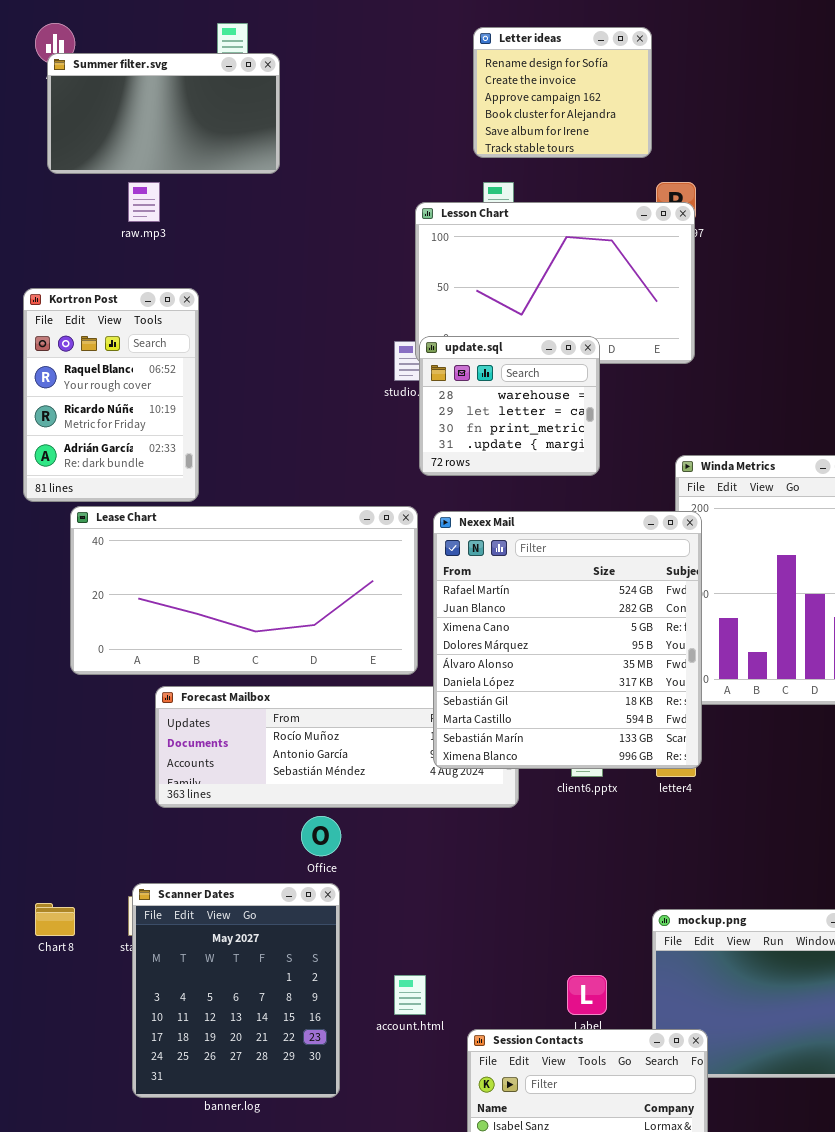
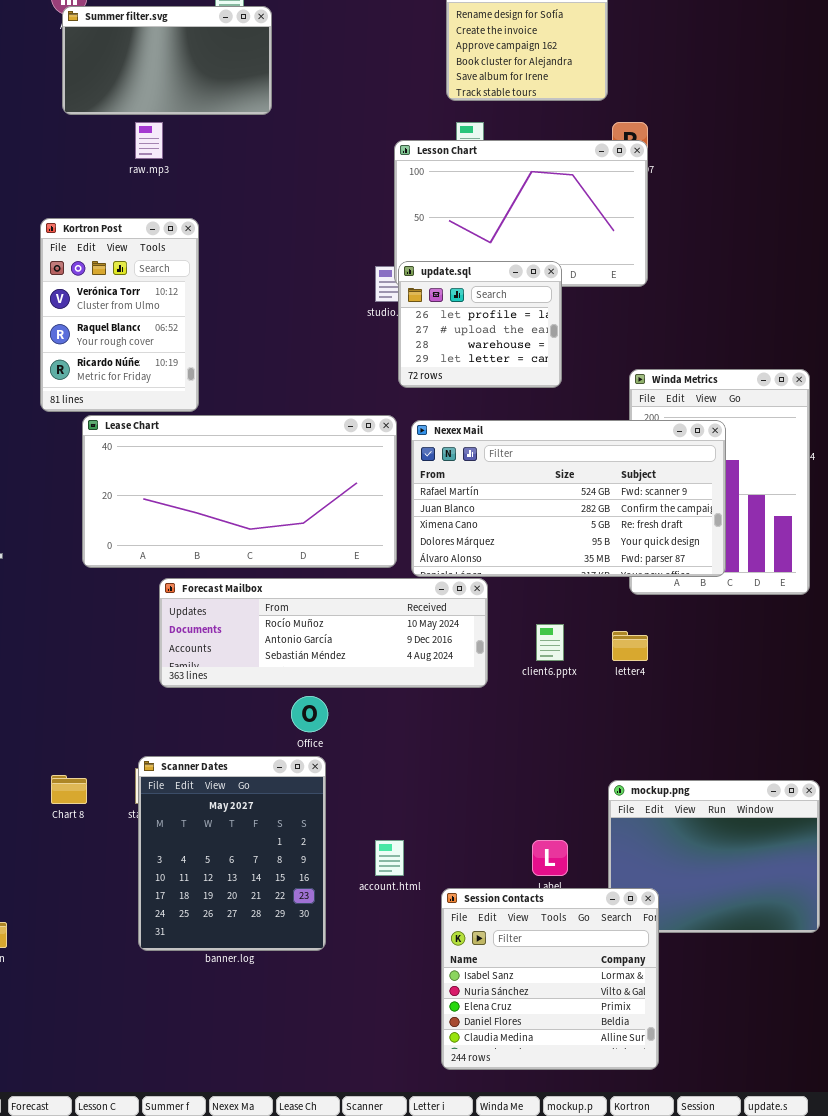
Kortron Post: [23,288,199,502] -> [40,218,199,412], scrolled up 1 row
update.sql: [419,336,600,476] -> [398,261,562,388], scrolled up 2 rows
Nexex Mail: [433,511,702,769] -> [411,420,726,577], resized

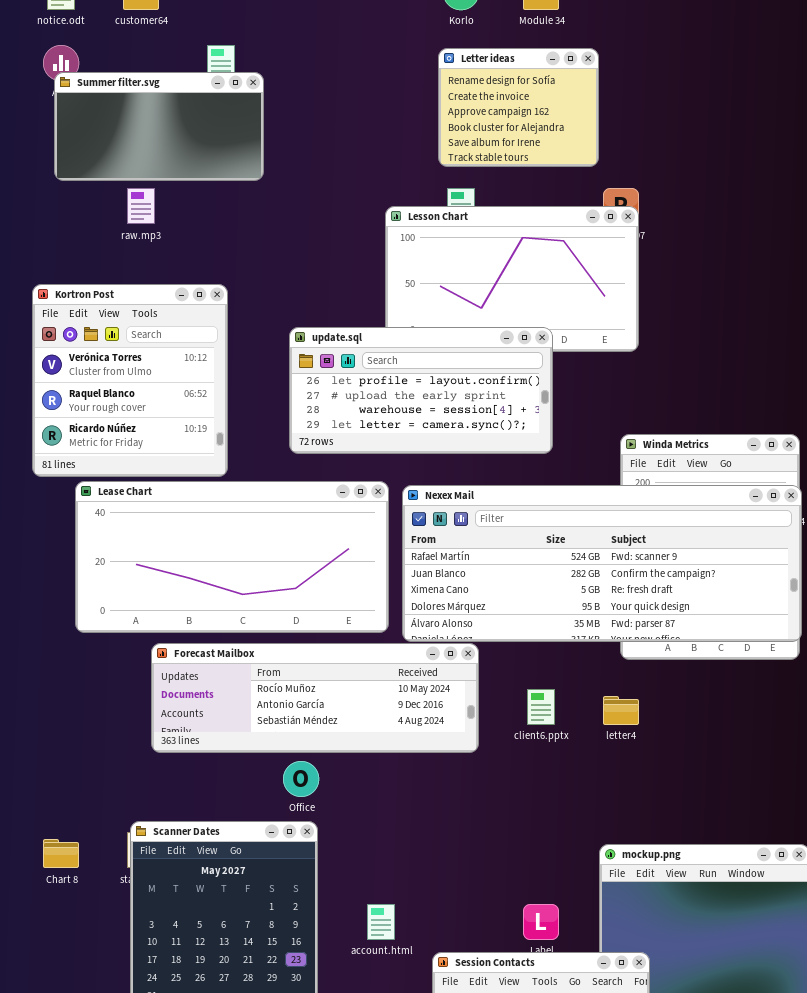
Kortron Post: [40,218,199,412] -> [32,284,228,477], resized
update.sql: [398,261,562,388] -> [289,327,553,454], resized
Nexex Mail: [411,420,726,577] -> [402,485,802,642], resized

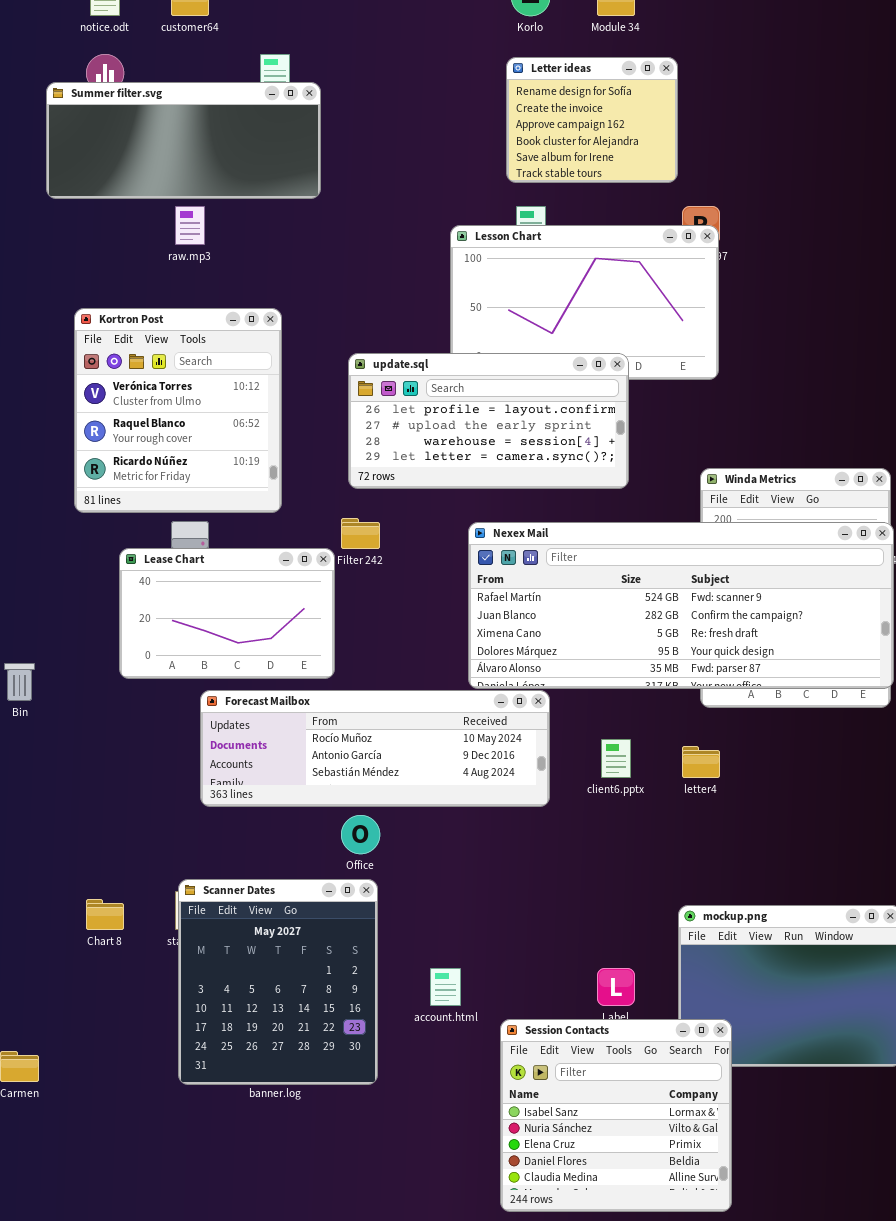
Summer filter.svg: [54,72,264,181] -> [46,82,321,199], resized
Lease Chart: [75,481,389,633] -> [119,548,335,679], resized

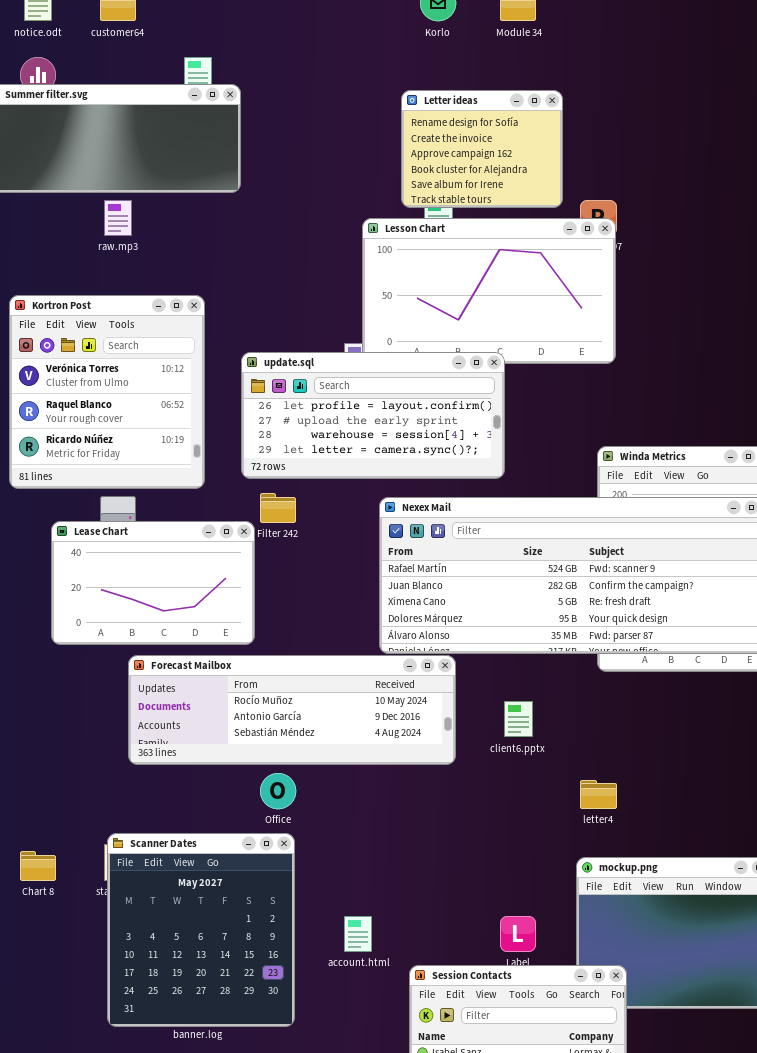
Letter ideas: [506,57,678,183] -> [401,90,563,208], moved
update.sql: [348,353,629,489] -> [241,352,505,479], moved
letter4: [682,746,720,778] -> [580,780,617,809], moved

